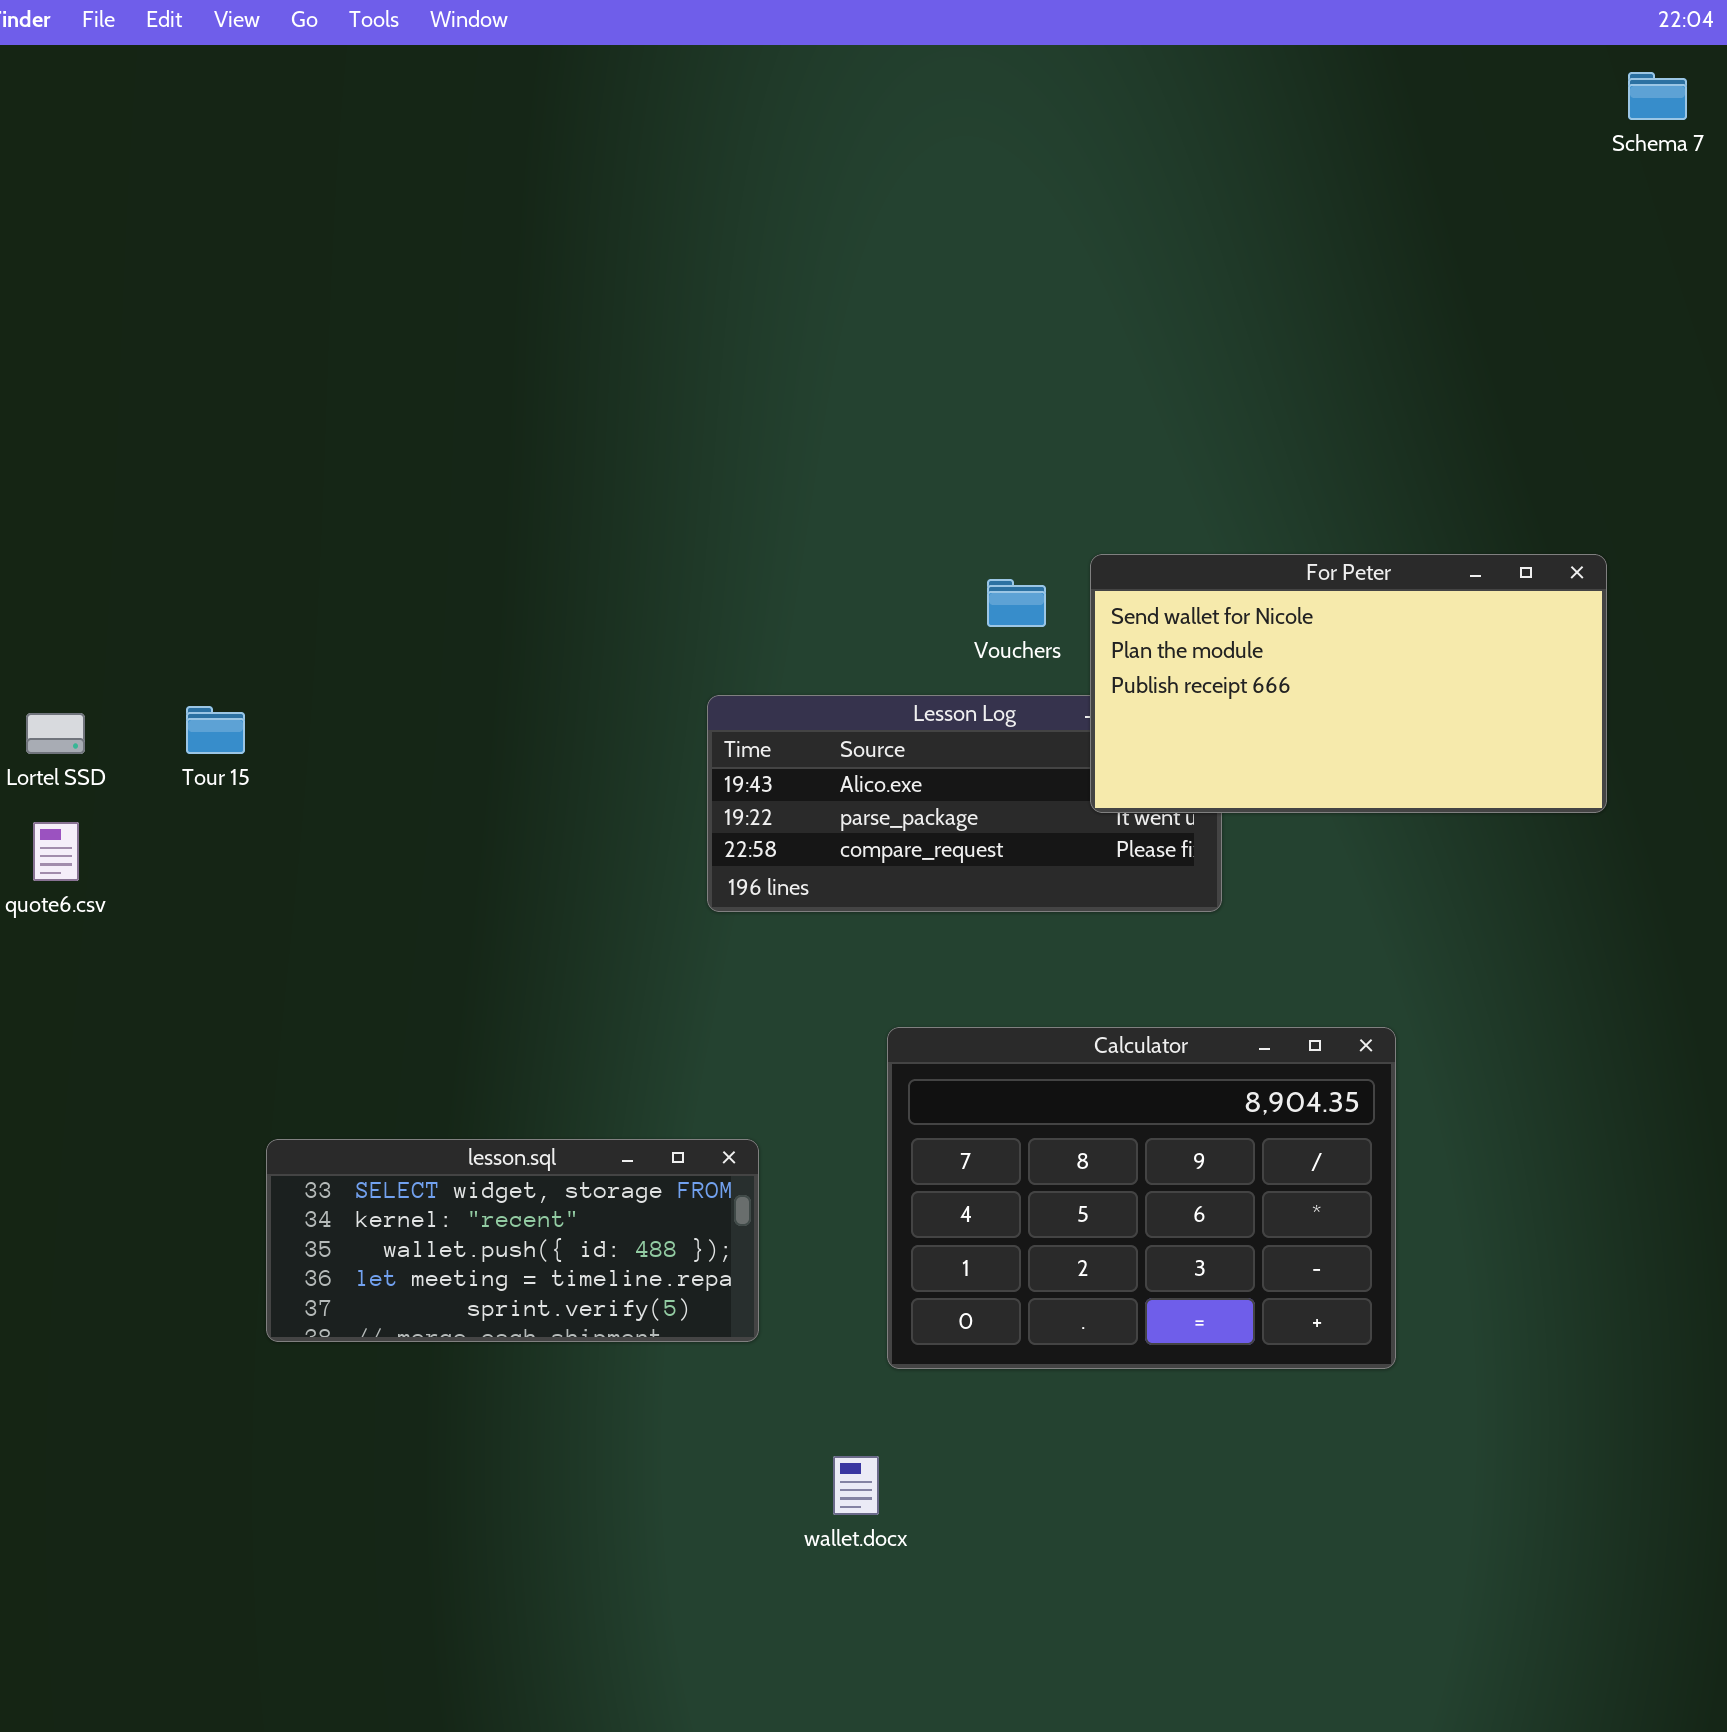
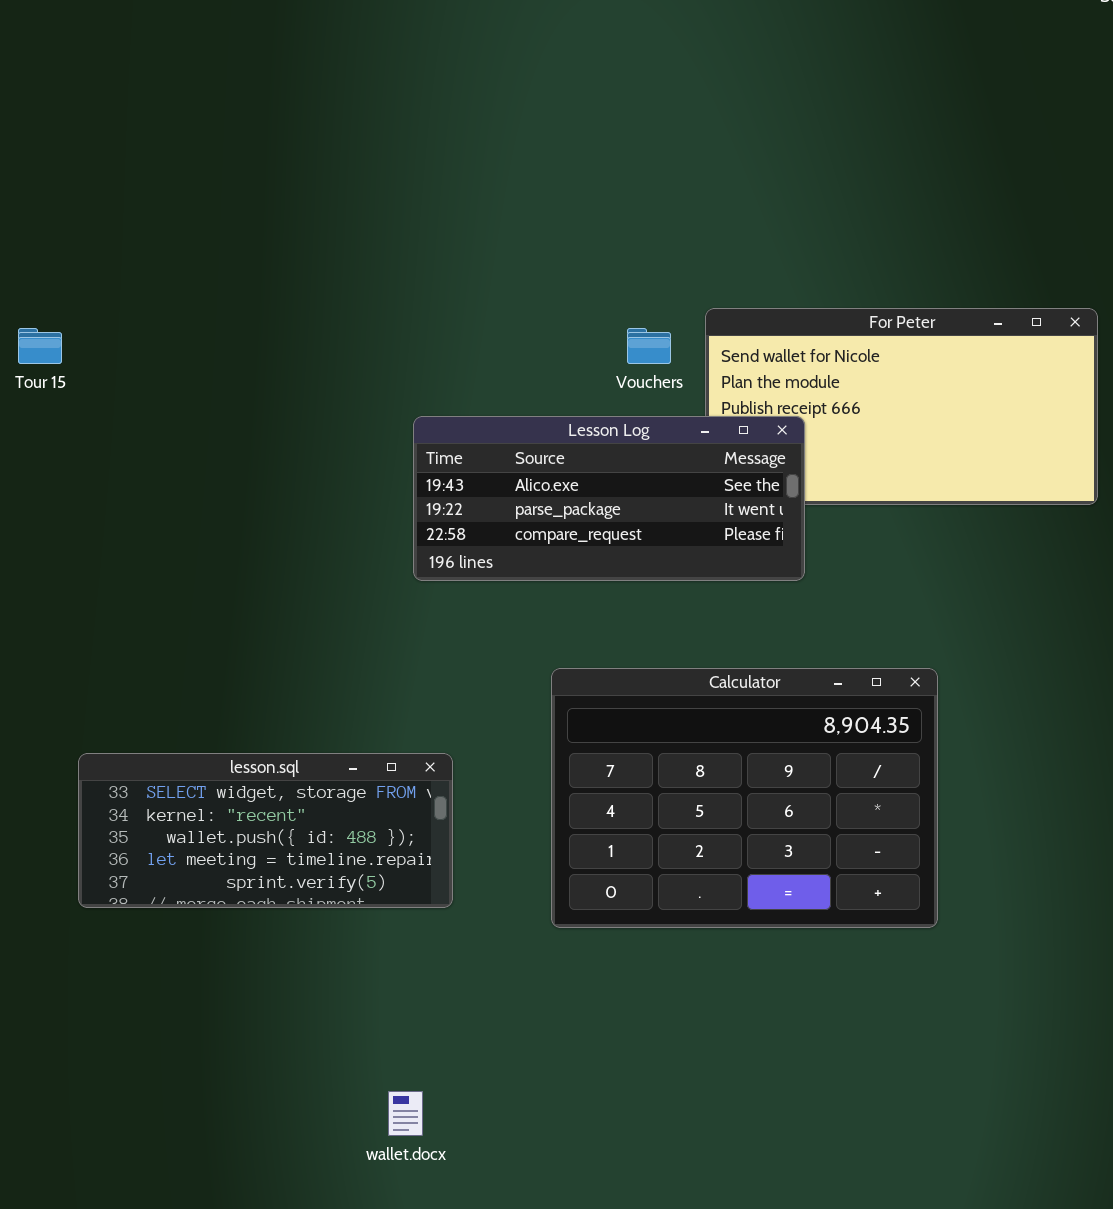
Lesson Log: [707,695,1222,912] -> [413,416,805,581], raised
Tour 15: [186,706,245,754] -> [18,328,62,364], moved
wallet.docx: [833,1456,879,1515] -> [388,1091,423,1136], moved

